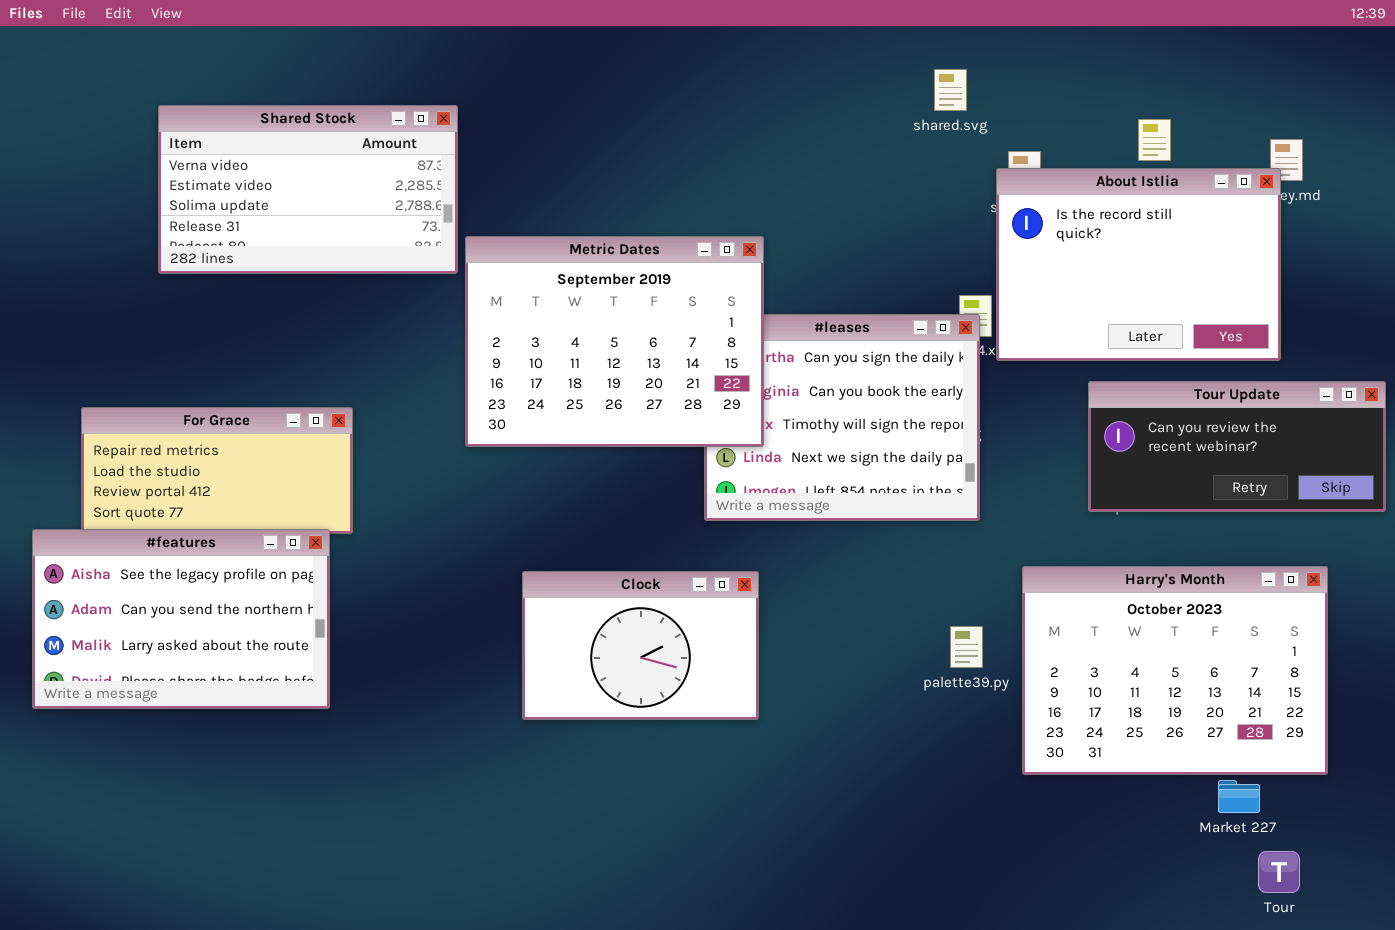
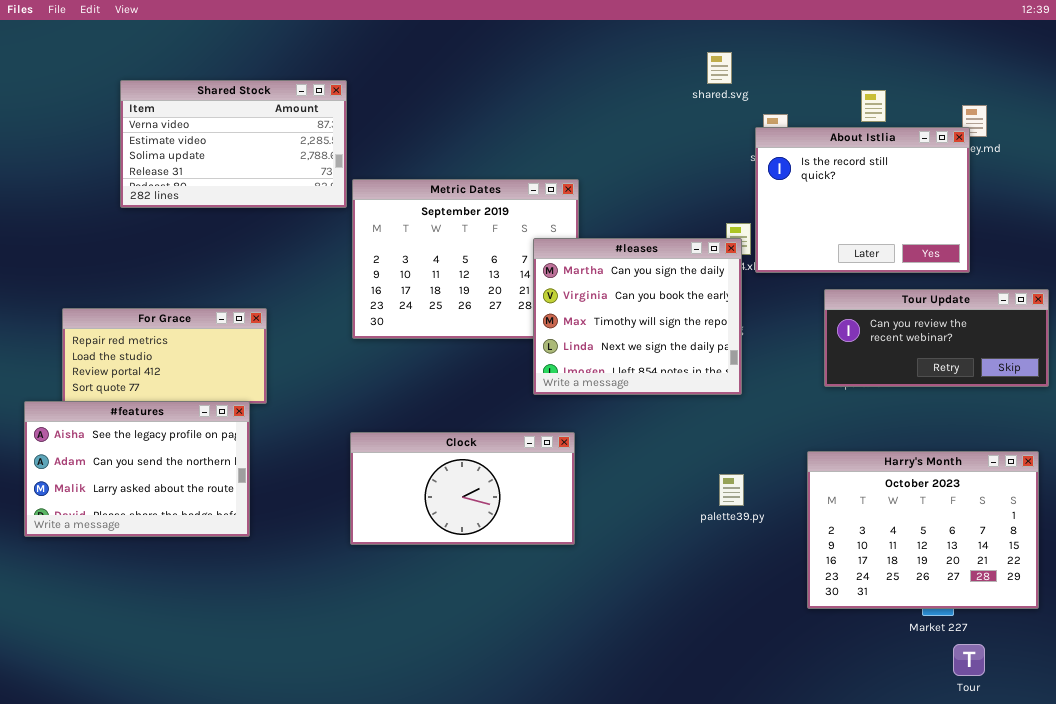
#leases: [704,314,980,521] -> [533,238,742,395], raised
Harry's Month: [1022,566,1328,775] -> [807,451,1039,609], moved
Clock: [522,571,759,720] -> [350,432,575,545], resized

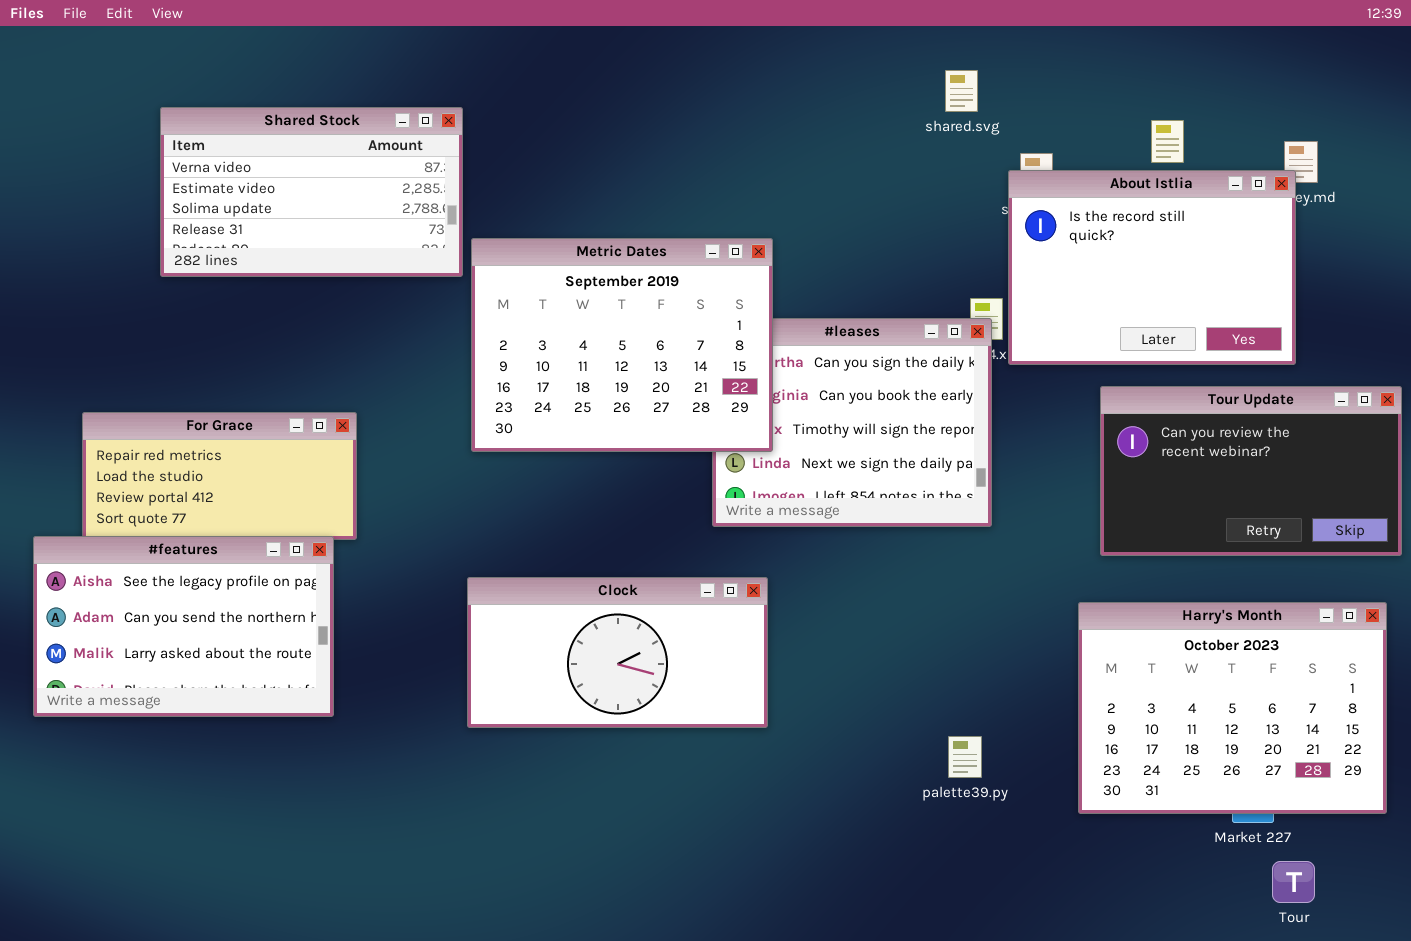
Metric Dates: [352,179,579,339] -> [471,238,773,452], raised
Tour Update: [824,289,1049,387] -> [1100,386,1402,556], resized
palette39.py: [719,474,744,506] -> [948,736,982,778], moved

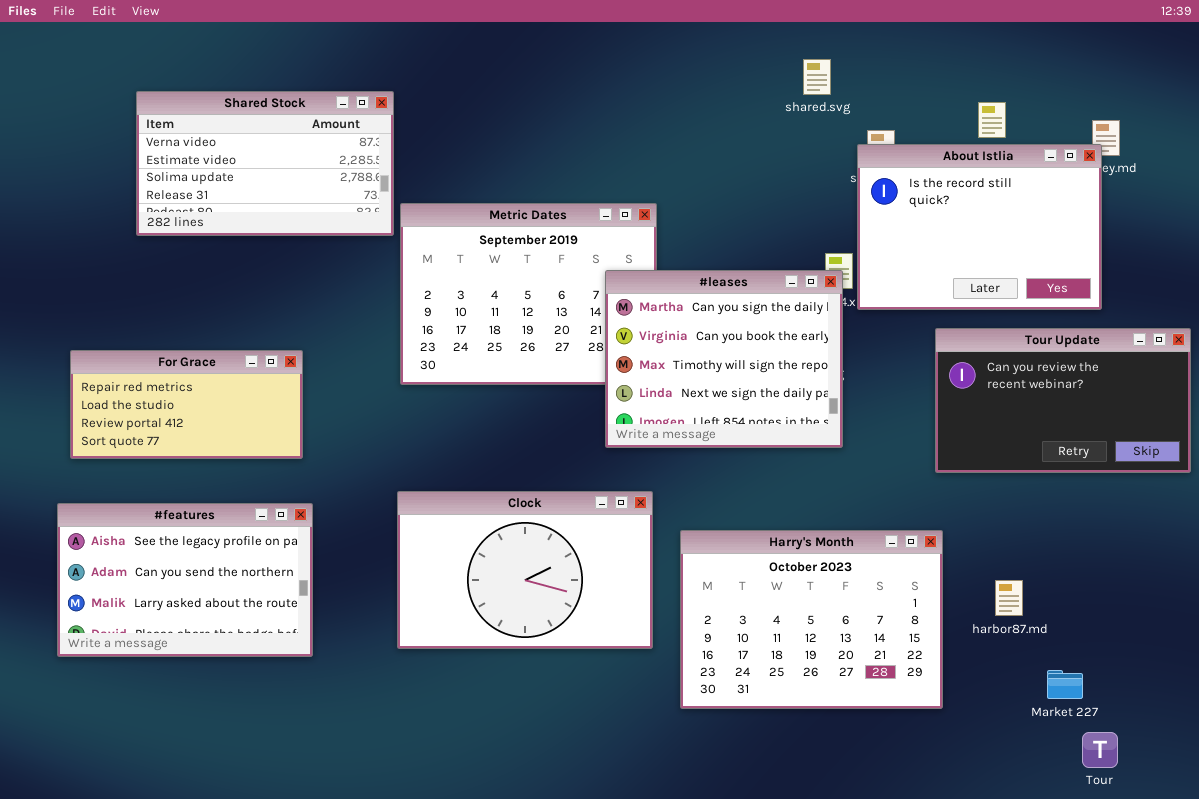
#leases: [712,318,992,527] -> [605,270,843,448], raised
#features: [33,536,334,717] -> [57,503,313,657], moved
Clock: [467,577,768,728] -> [397,491,653,649], resized
Harry's Month: [1078,602,1387,814] -> [680,530,943,709], moved

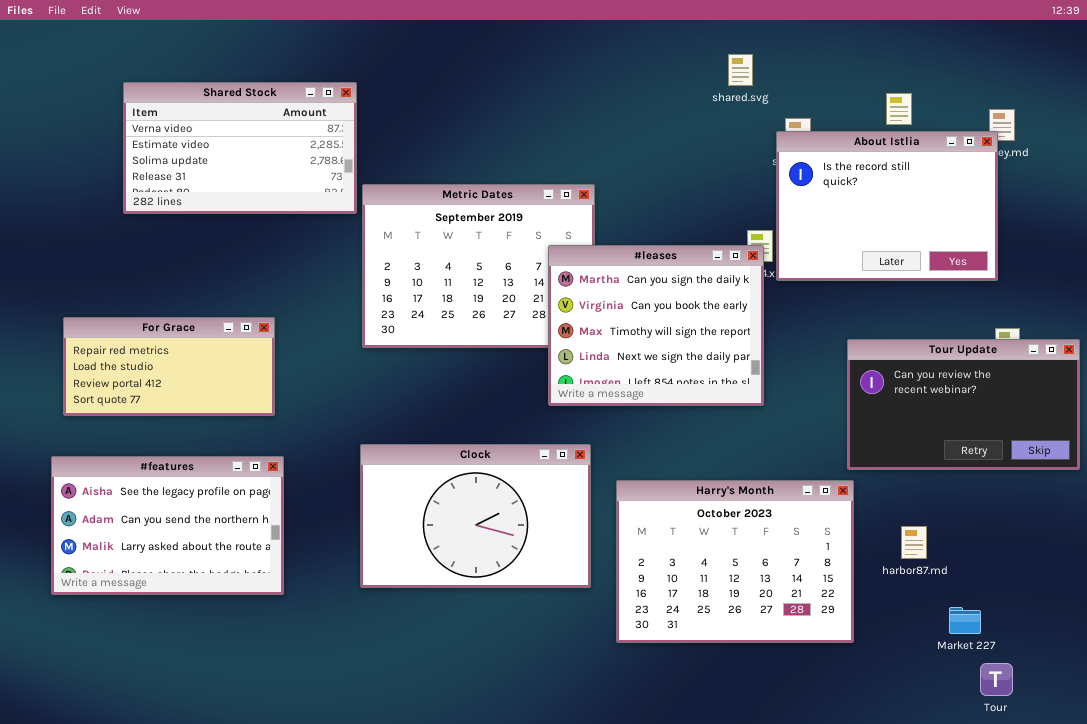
Tour Update: [935,328,1191,473] -> [847,339,1080,470], moved

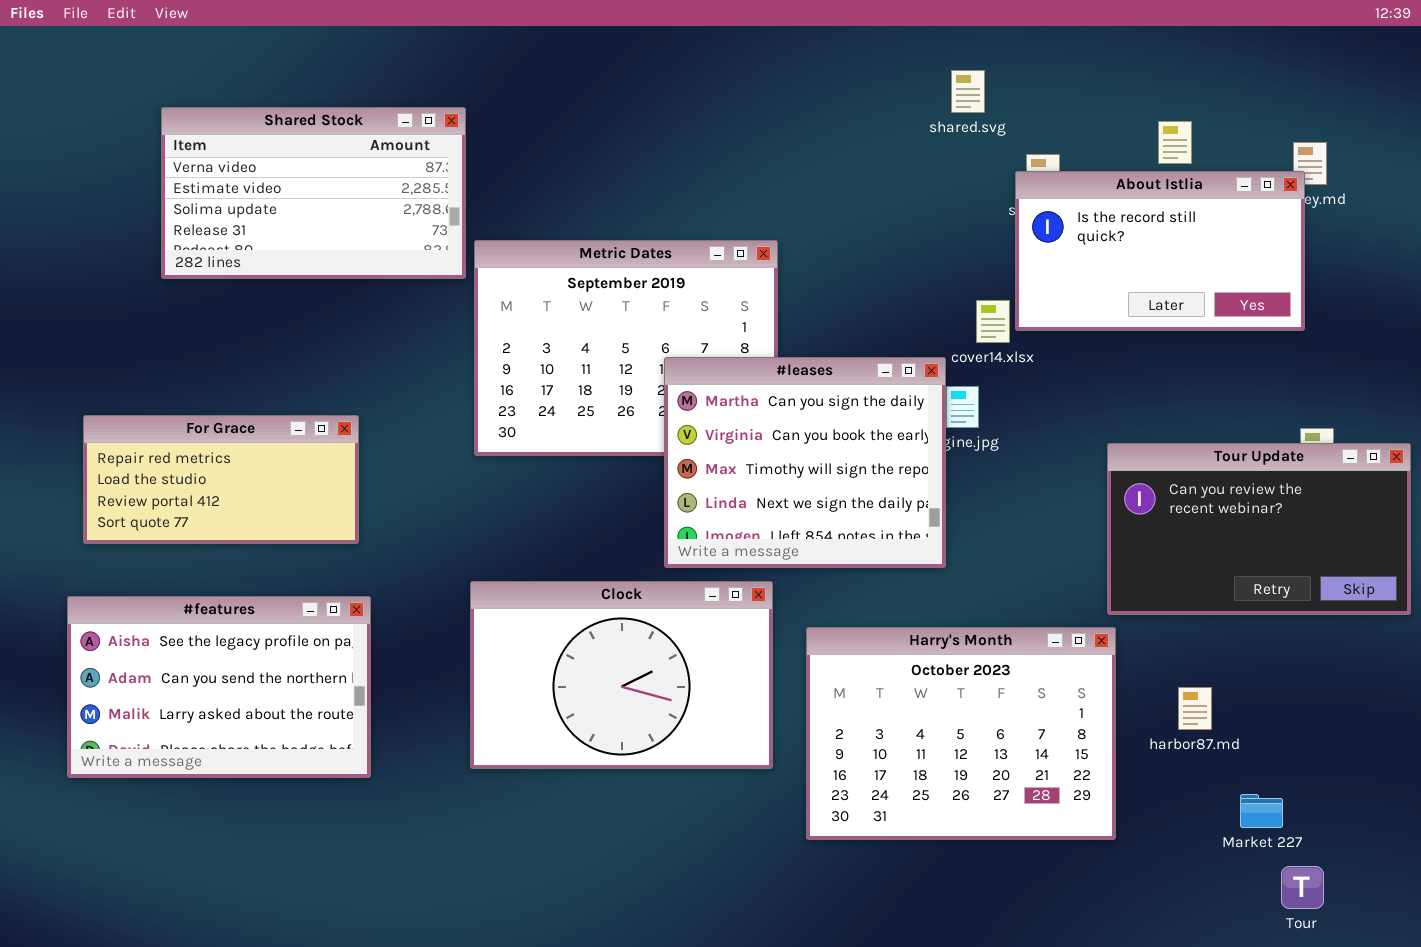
About Istlia: [776,131,998,281] -> [1015,171,1305,331], resized
#leases: [548,245,764,406] -> [664,357,946,568], moved

